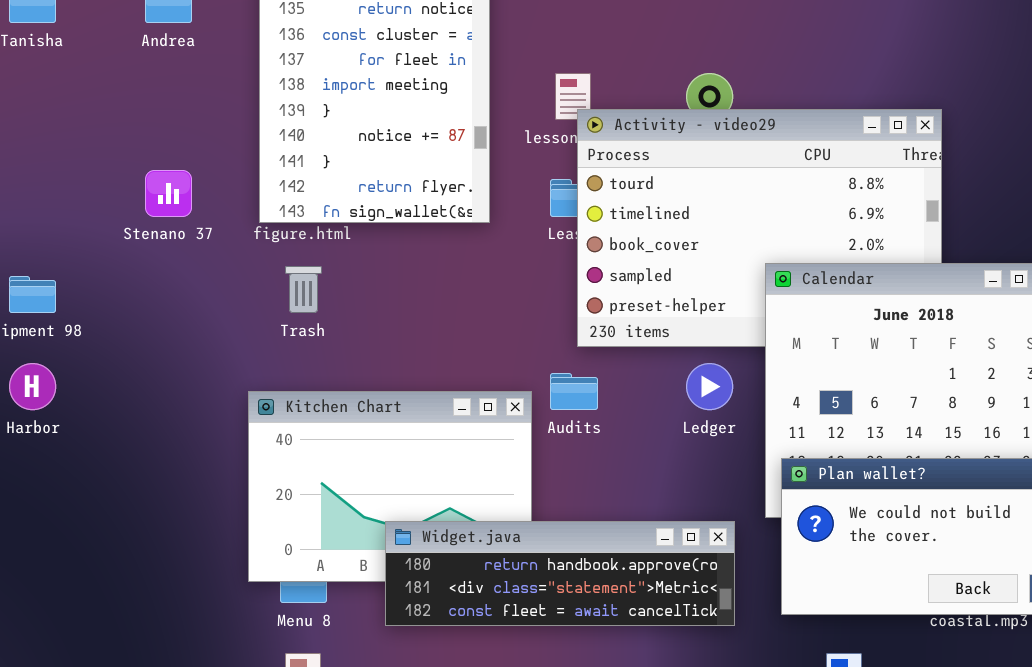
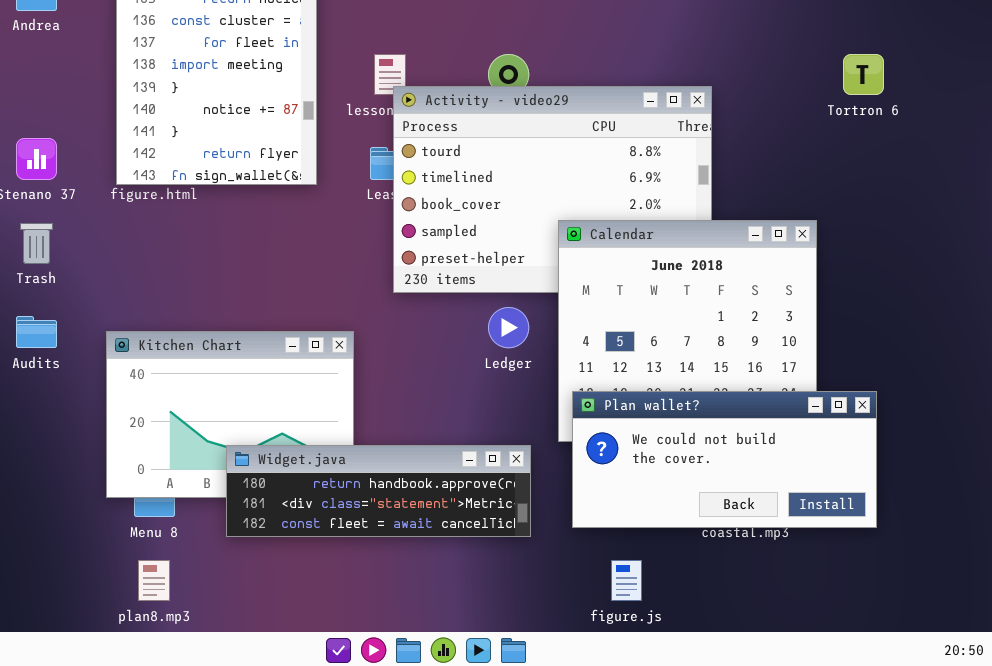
Trash: [285,266,322,313] -> [20,223,53,264], moved
Audits: [550,373,598,410] -> [16,316,57,348], moved

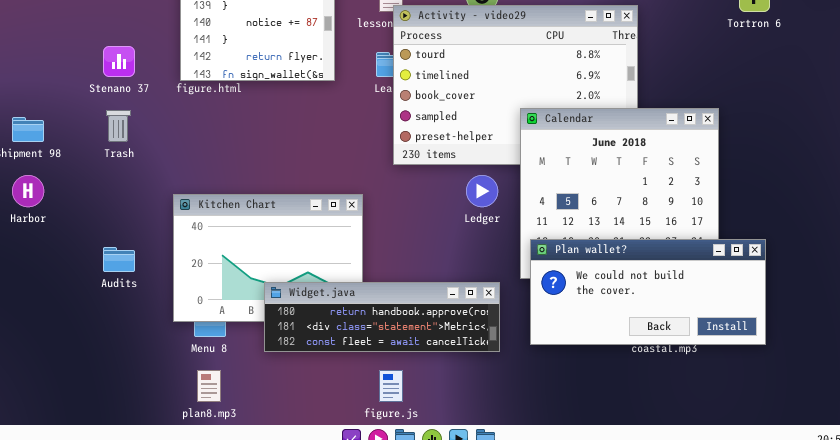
Audits: [16,316,57,348] -> [103,247,135,272], moved
figure.js: [611,560,642,601] -> [379,370,403,402], moved

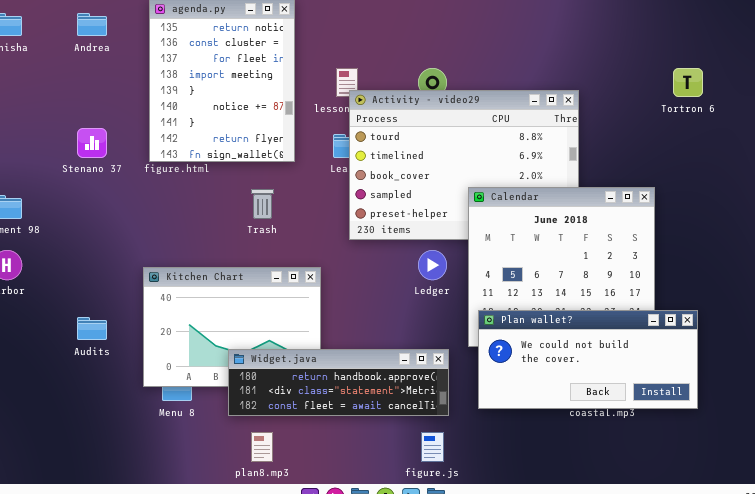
Trash: [106,110,131,142] -> [251,189,274,219], moved
plan8.mp3: [197,370,221,402] -> [251,432,273,462], moved
figure.js: [379,370,403,402] -> [421,432,444,462], moved

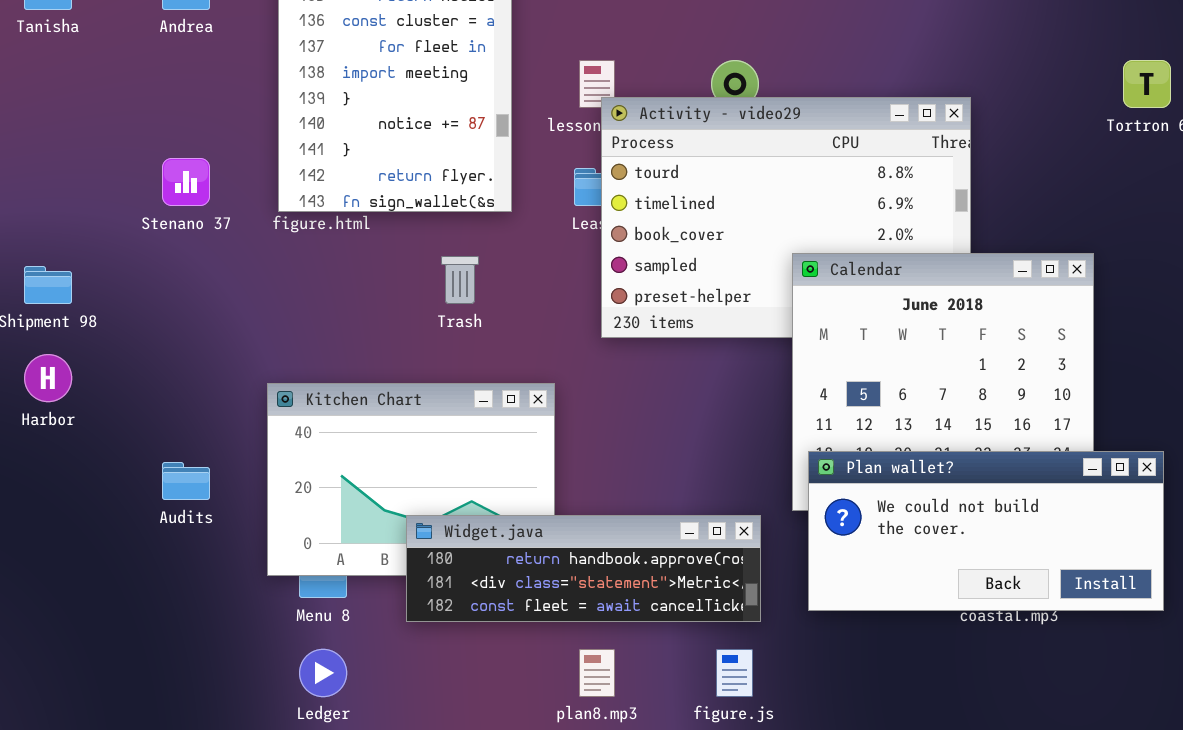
Ledger: [418,250,447,280] -> [299,649,347,697], moved
plan8.mp3: [251,432,273,462] -> [579,649,615,697], moved

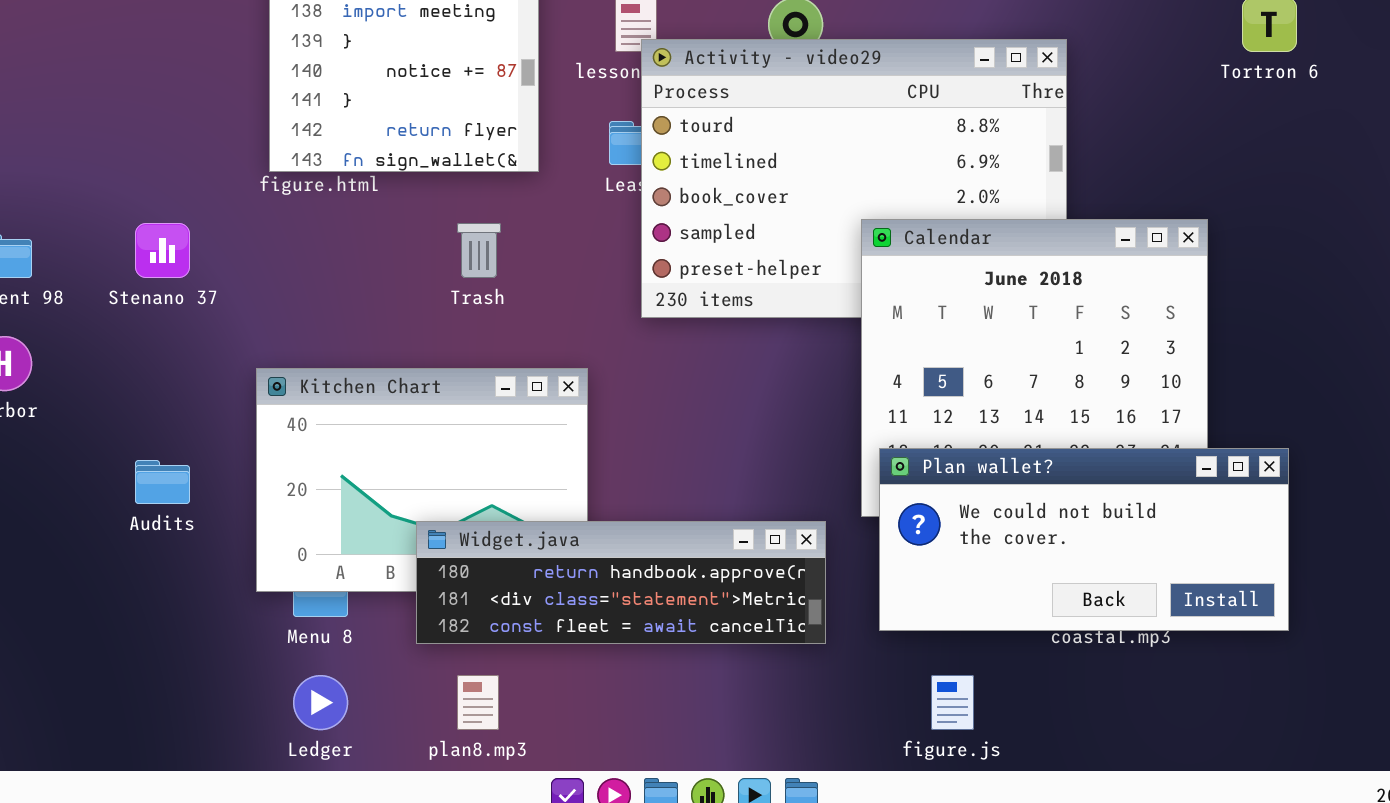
Stenano 37: [162,158,210,206] -> [135,223,190,278], moved
plan8.mp3: [579,649,615,697] -> [457,675,499,730], moved
figure.js: [716,649,753,697] -> [931,675,974,730], moved

